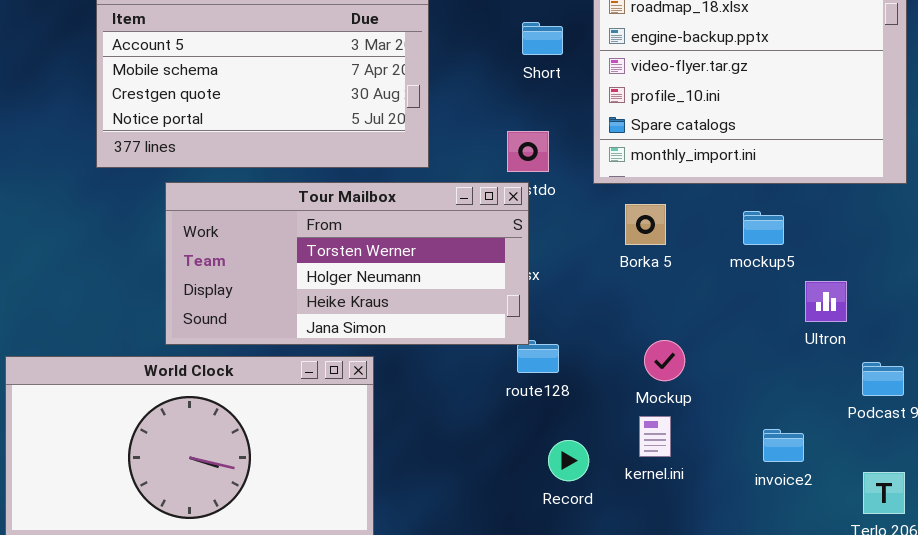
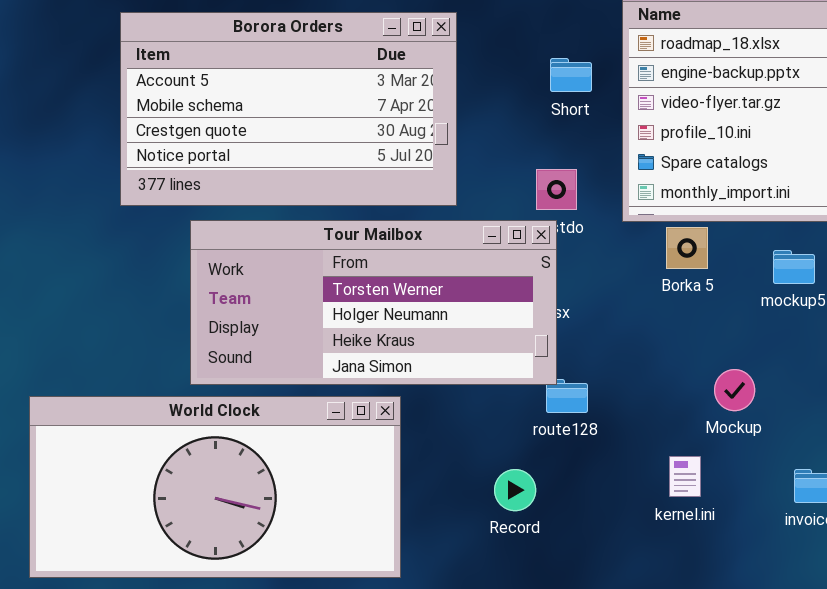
Borka 5: [625,204,666,245] -> [666,227,708,269], moved
Mockup: [644,340,685,381] -> [714,369,755,411], moved
Record: [548,440,589,481] -> [494,469,536,511], moved

